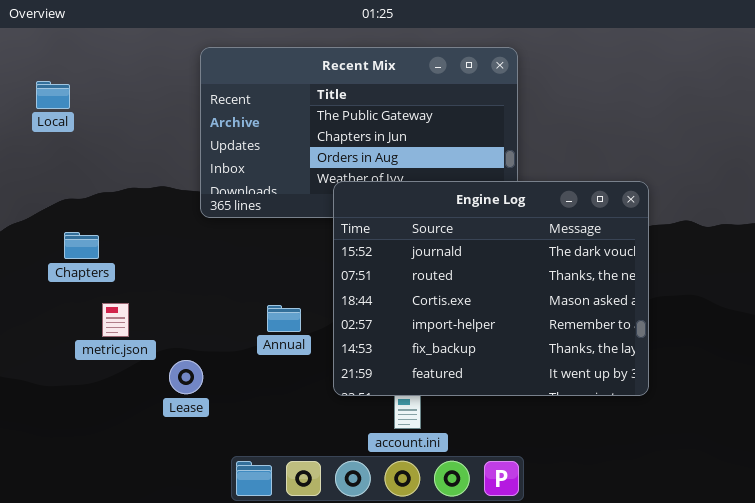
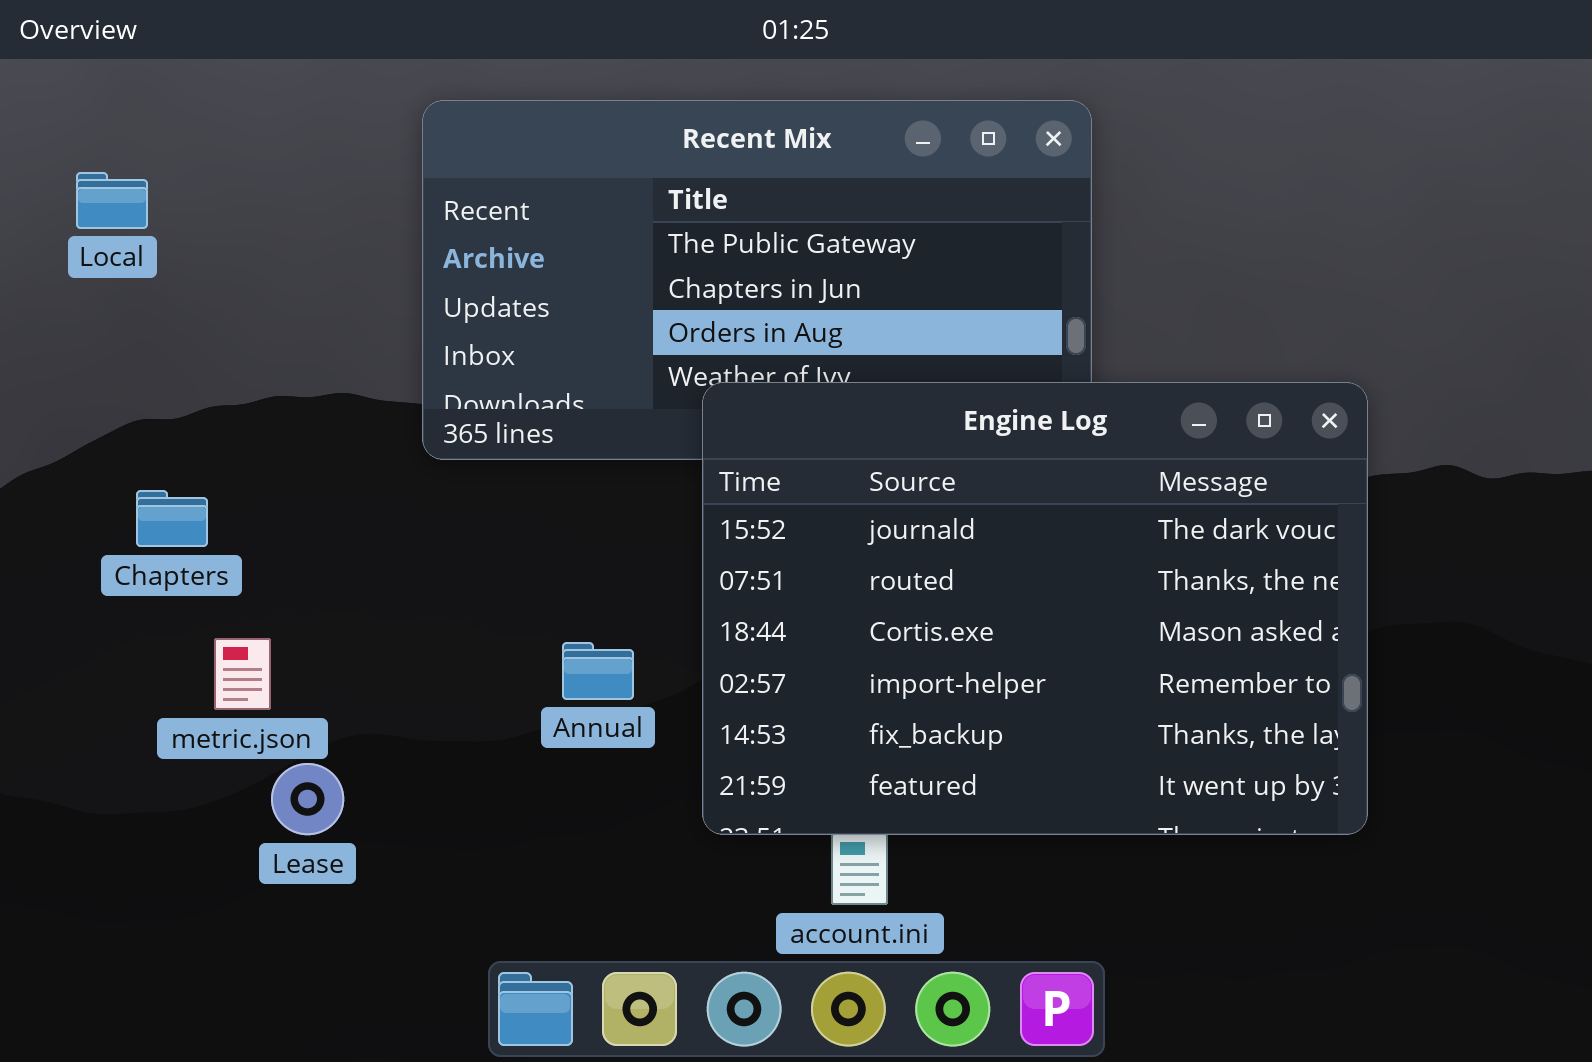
Lease: [169,360,203,394] -> [271,763,344,835], moved

